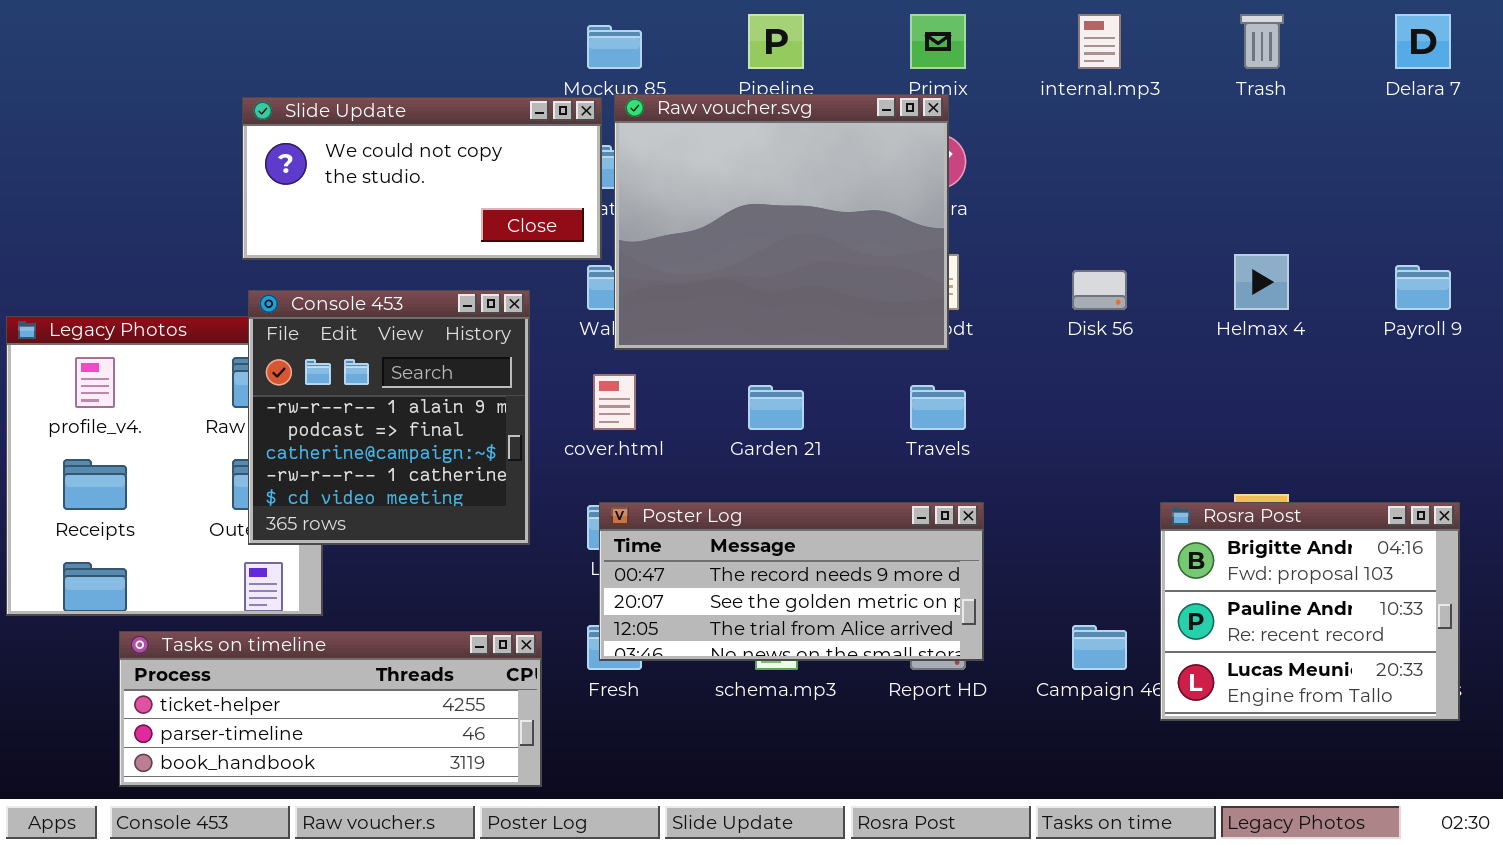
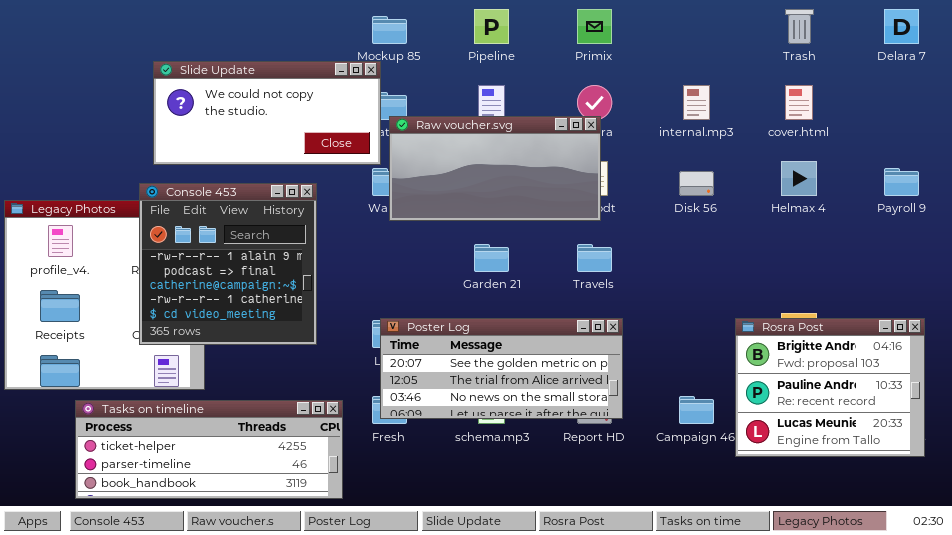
internal.mp3: [1078,14,1121,69] -> [683,85,710,120], moved
Raw voucher.svg: [614,94,949,350] -> [389,116,601,221], resized
Console 453: [248,290,530,545] -> [139,183,317,345], moved
cover.html: [593,374,636,430] -> [785,85,813,120], moved
Poster Log: [599,502,984,661] -> [380,318,623,419], scrolled down 1 row

